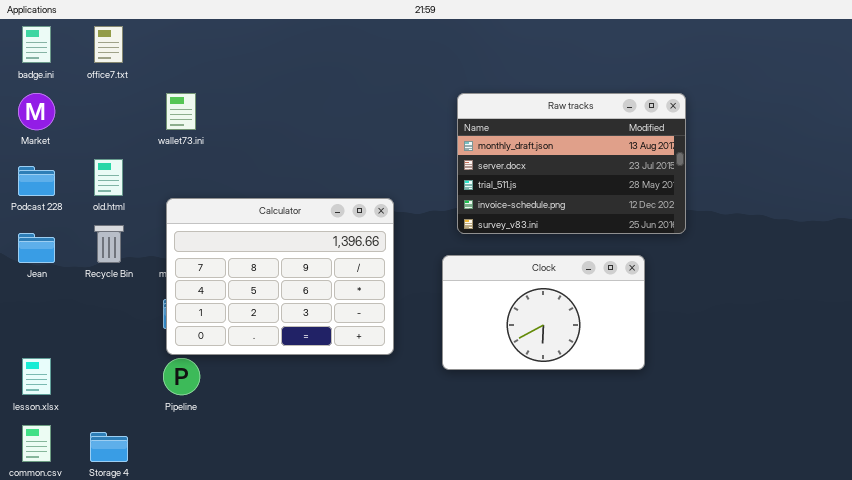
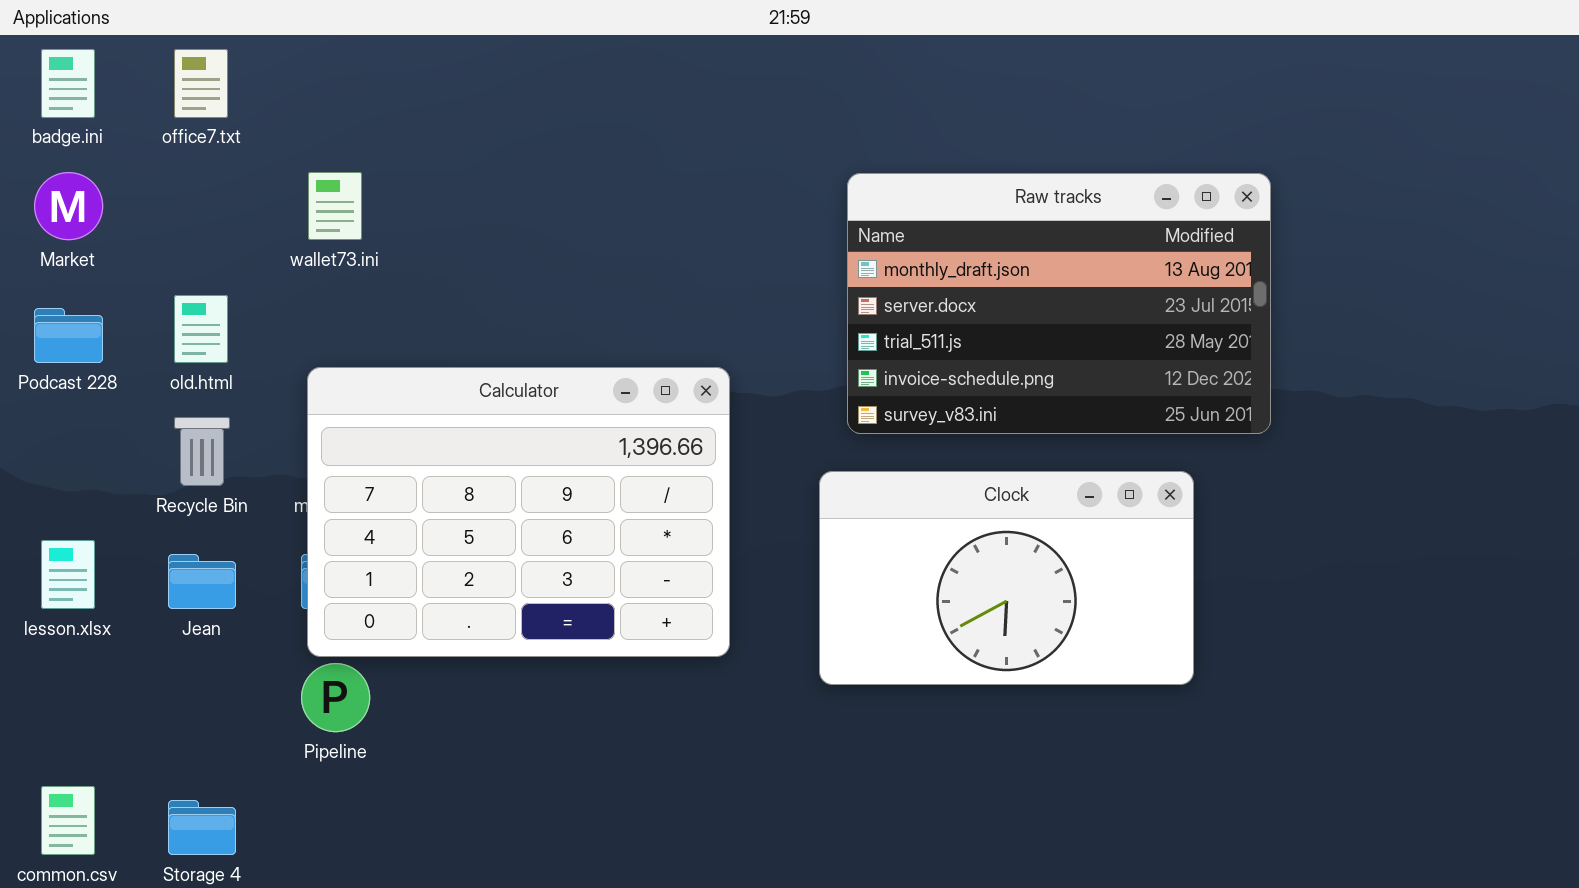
Jean: [18,233,55,263] -> [168,554,236,609], moved
lesson.xlsx: [22,358,51,395] -> [41,540,95,609], moved

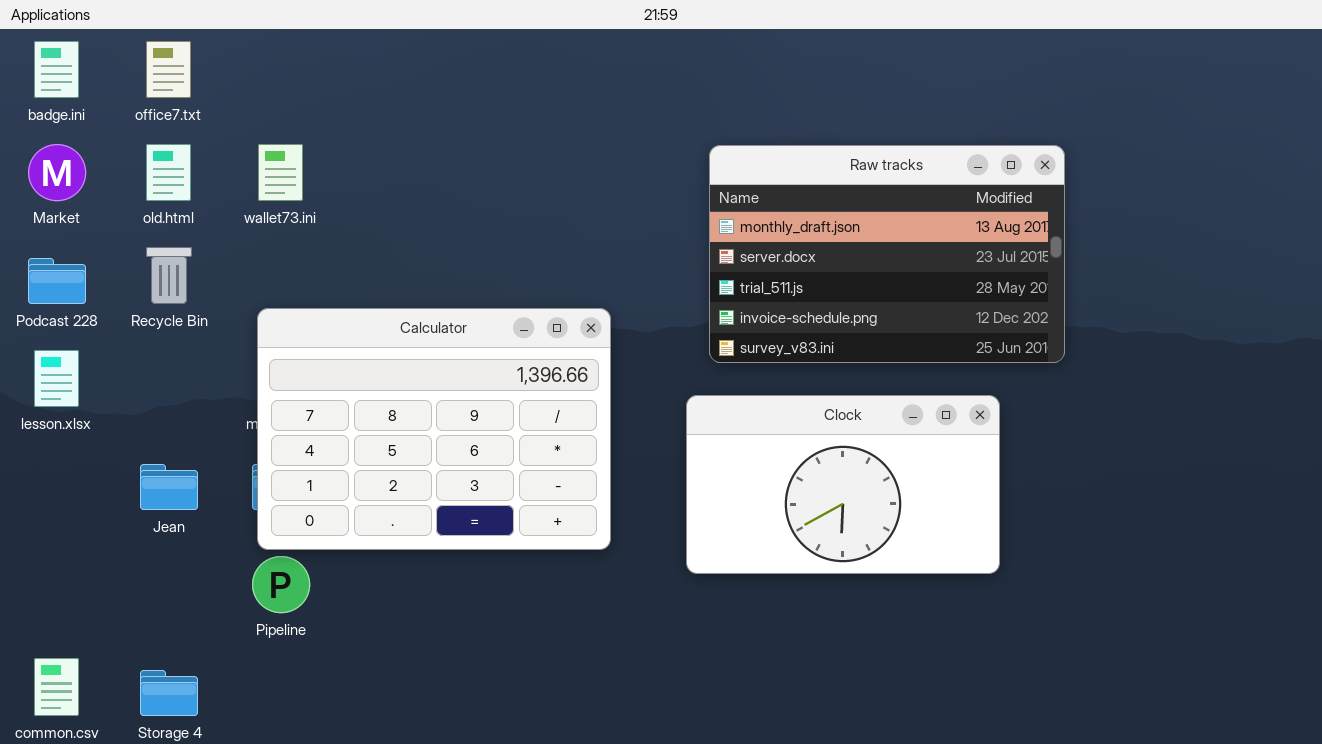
old.html: [174,295,228,363] -> [146,144,191,201], moved
Recycle Bin: [174,417,230,486] -> [146,247,192,304], moved
lesson.xlsx: [41,540,95,609] -> [34,350,79,407], moved

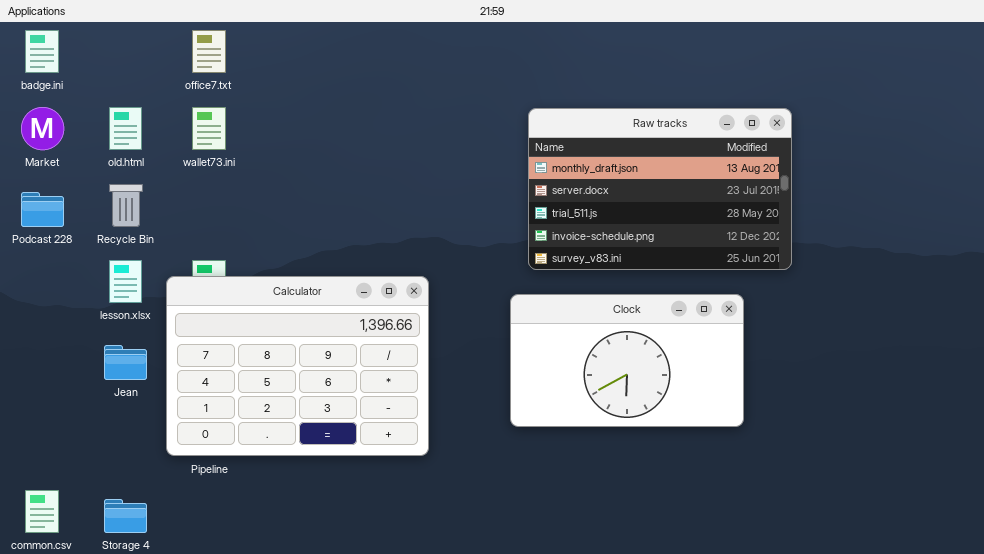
office7.txt: [146,41,191,98] -> [192,30,226,73], moved
Calculator: [257,308,611,550] -> [166,276,429,456], moved
lesson.xlsx: [34,350,79,407] -> [109,260,142,303], moved

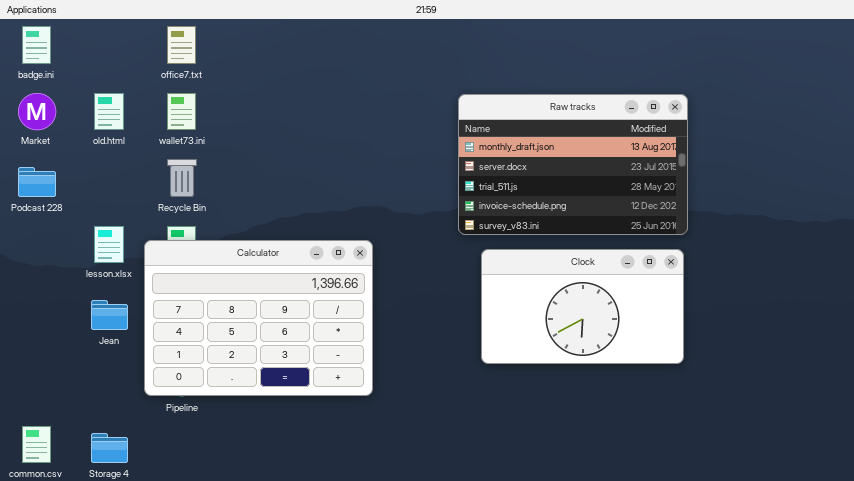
Recycle Bin: [109,184,143,227] -> [167,159,197,197], moved
Clock: [510,294,744,427] -> [481,249,684,364], moved

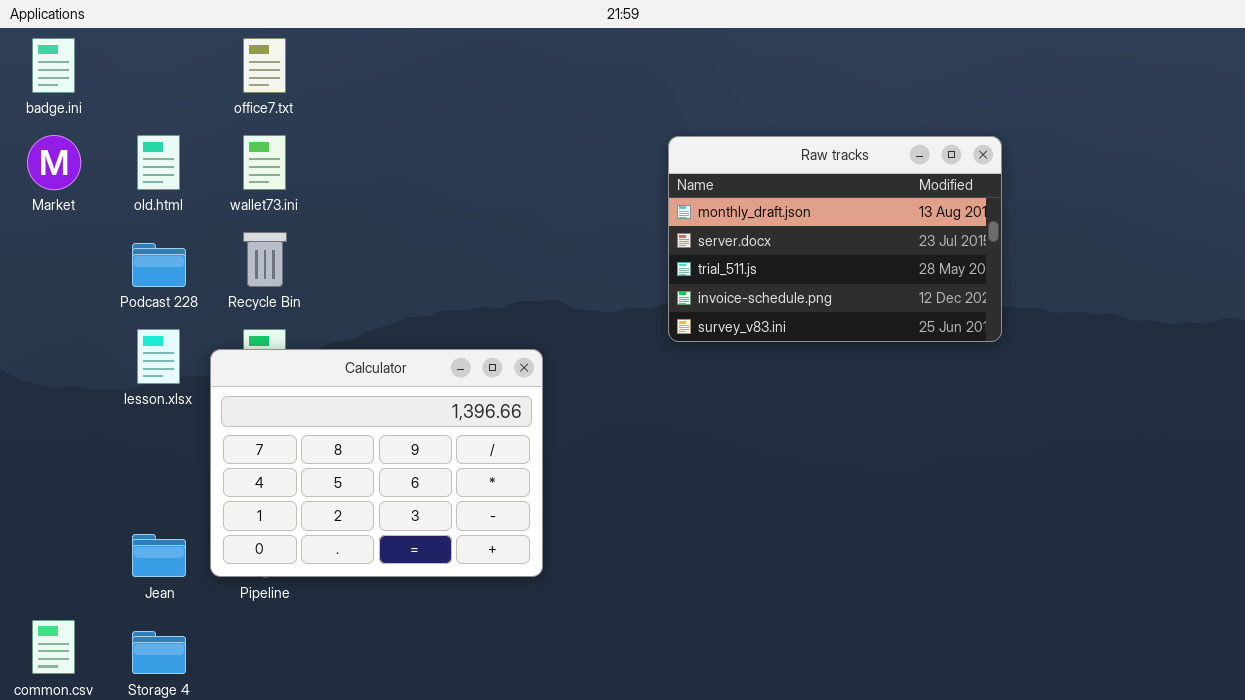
Podcast 228: [18,167,56,197] -> [132,243,186,287], moved
Clock: [481,249,684,364] -> none, closed
Jean: [91,300,128,330] -> [132,534,186,577], moved

